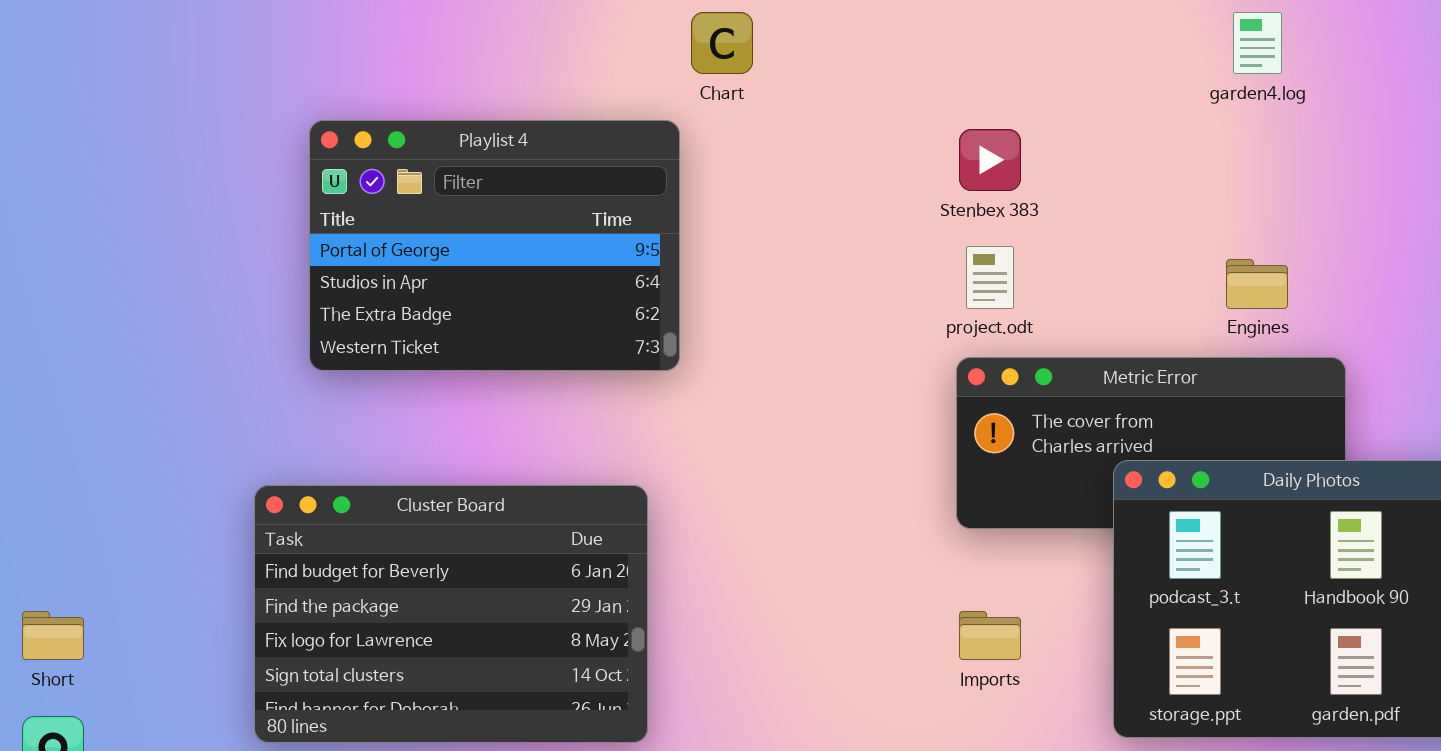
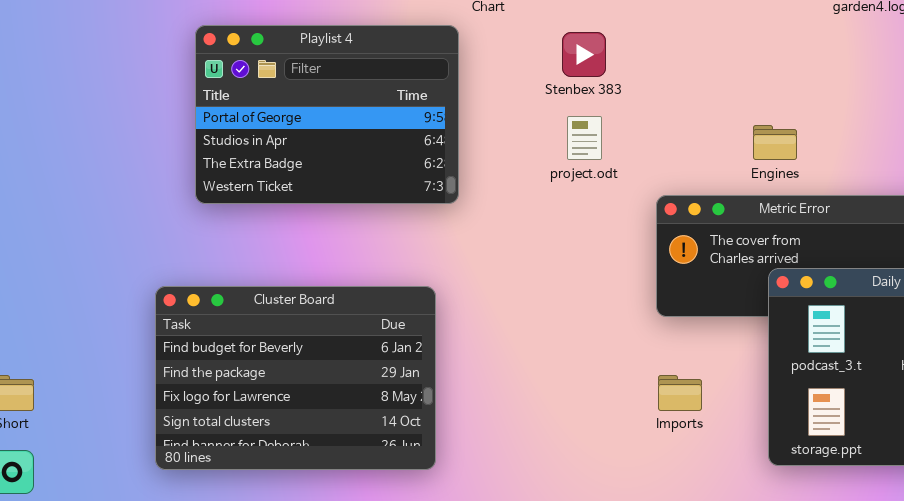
Stenbex 383: [959,129,1021,191] -> [562,32,606,77], moved
project.odt: [966,246,1014,309] -> [567,116,602,160], moved
Engines: [1226,259,1288,309] -> [753,125,797,160], moved

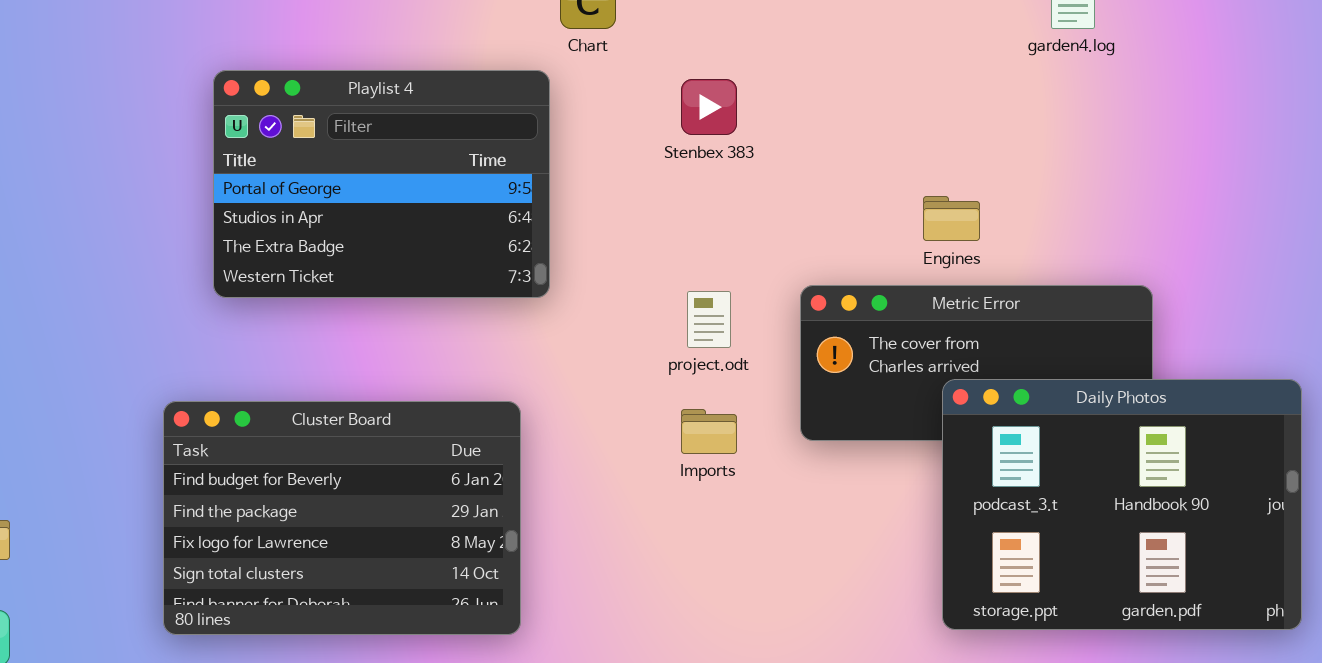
project.odt: [567,116,602,160] -> [687,291,731,348], moved
Imports: [658,375,702,411] -> [681,409,737,454], moved

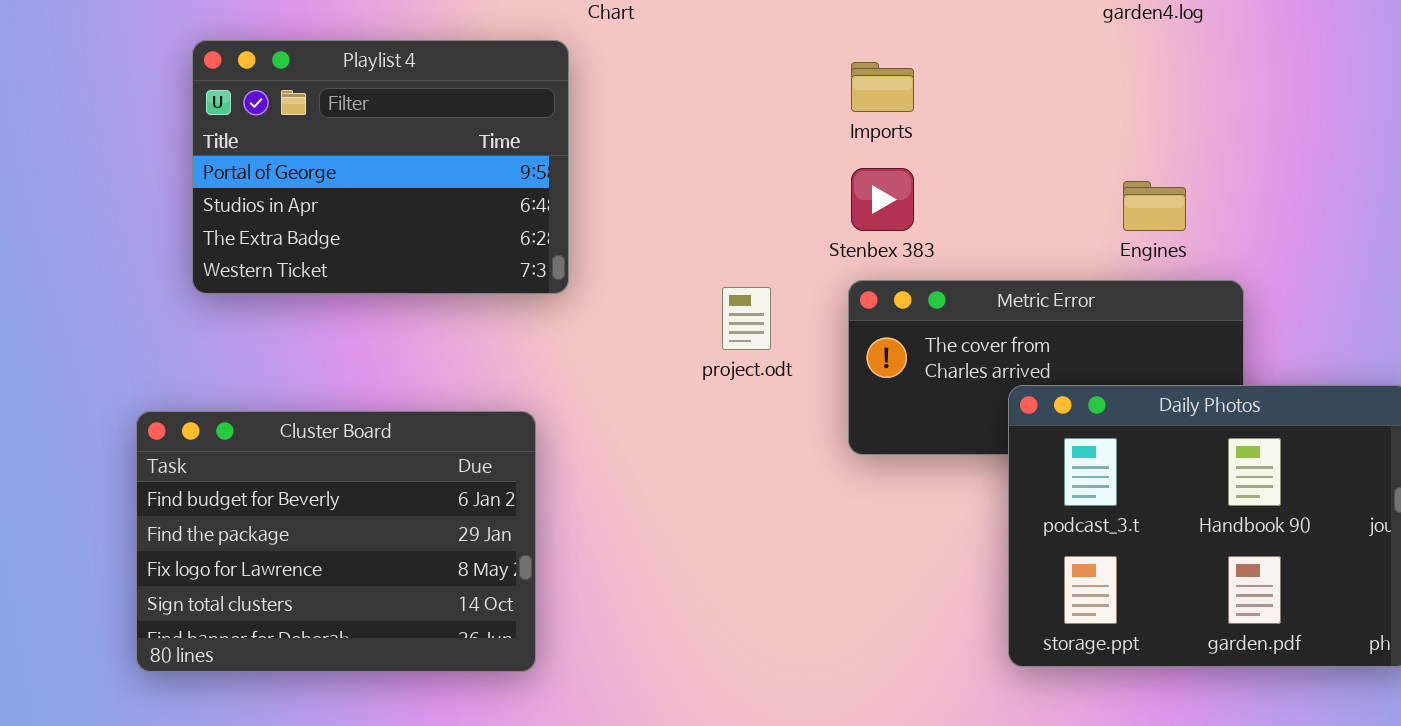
Stenbex 383: [681,79,737,135] -> [851,168,914,231], moved
Engines: [923,196,980,241] -> [1123,181,1186,231], moved
Imports: [681,409,737,454] -> [851,62,914,112], moved

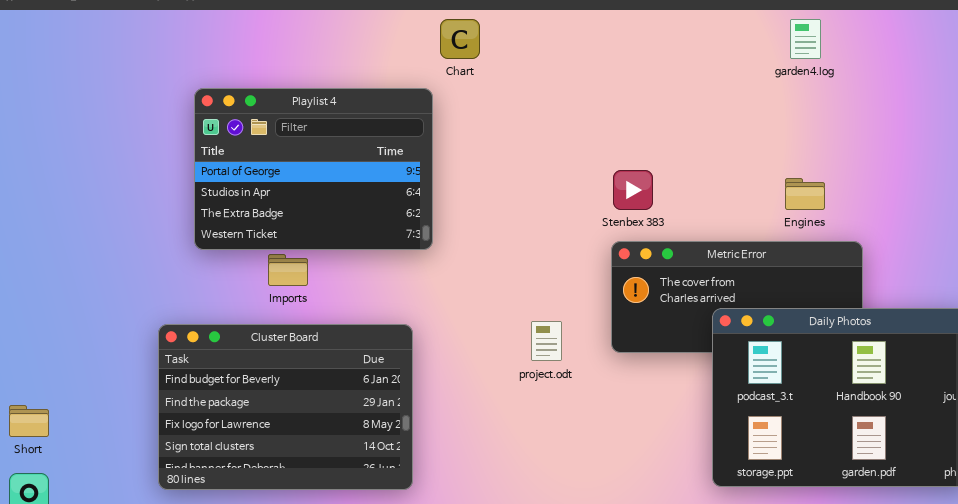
Imports: [851,62,914,112] -> [268,254,308,286], moved
project.odt: [722,287,771,350] -> [531,321,562,361], moved

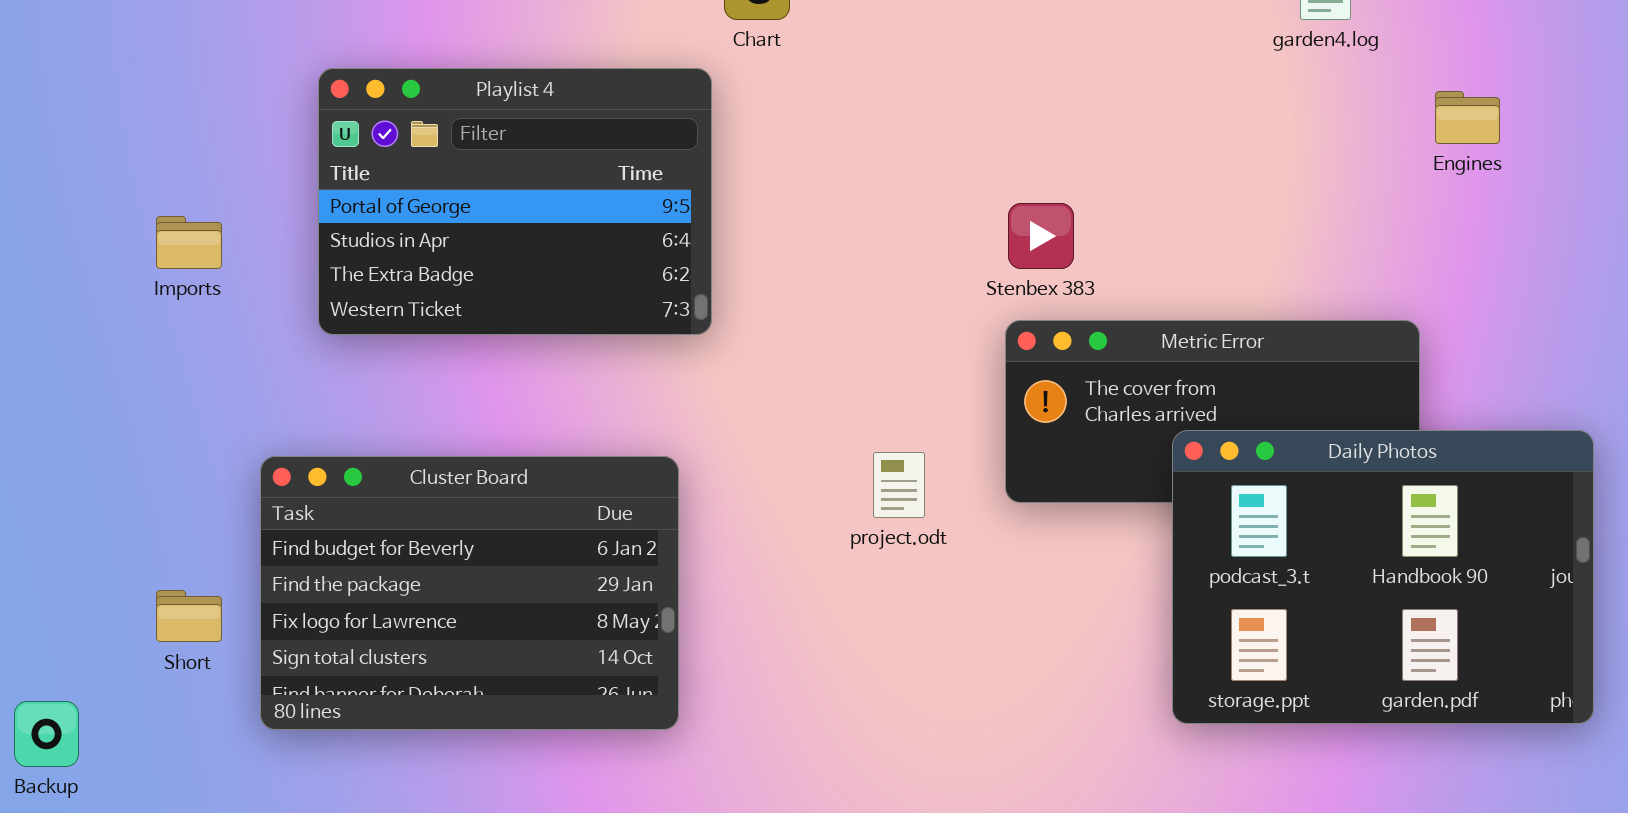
Engines: [785,178,825,210] -> [1435,91,1500,144], moved
Imports: [268,254,308,286] -> [156,216,222,269], moved
Short: [9,405,49,437] -> [156,590,222,642], moved

